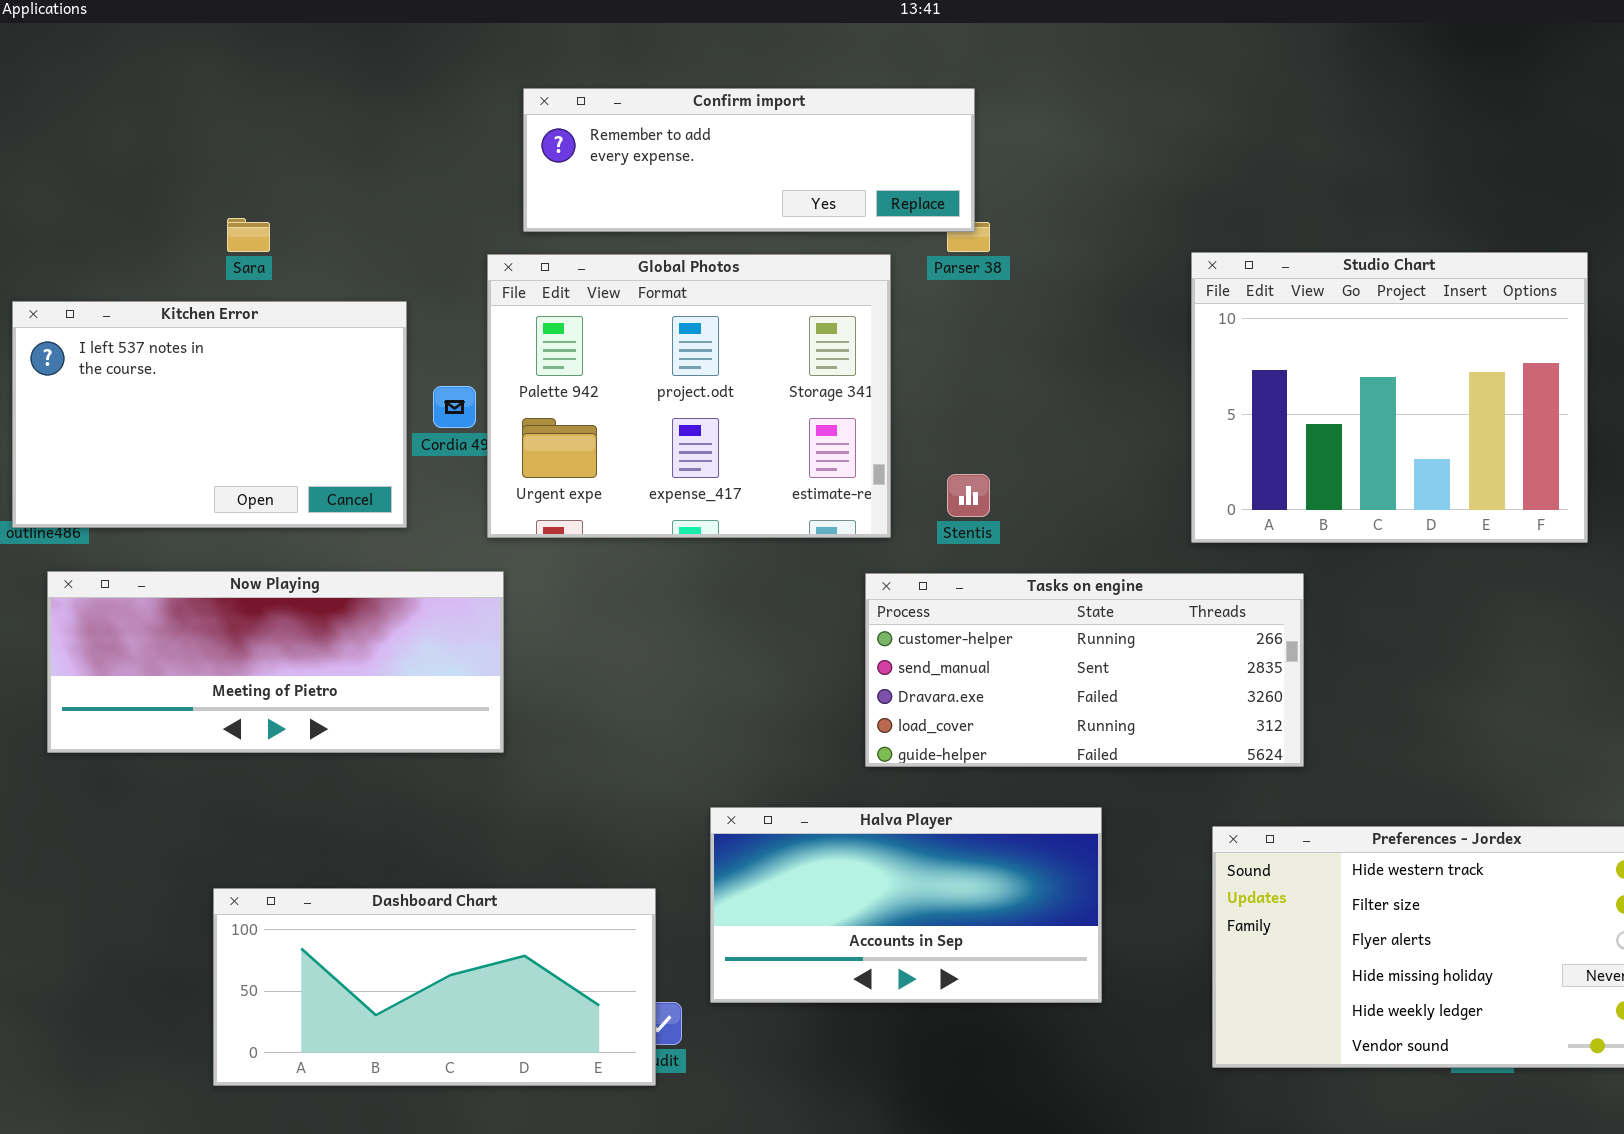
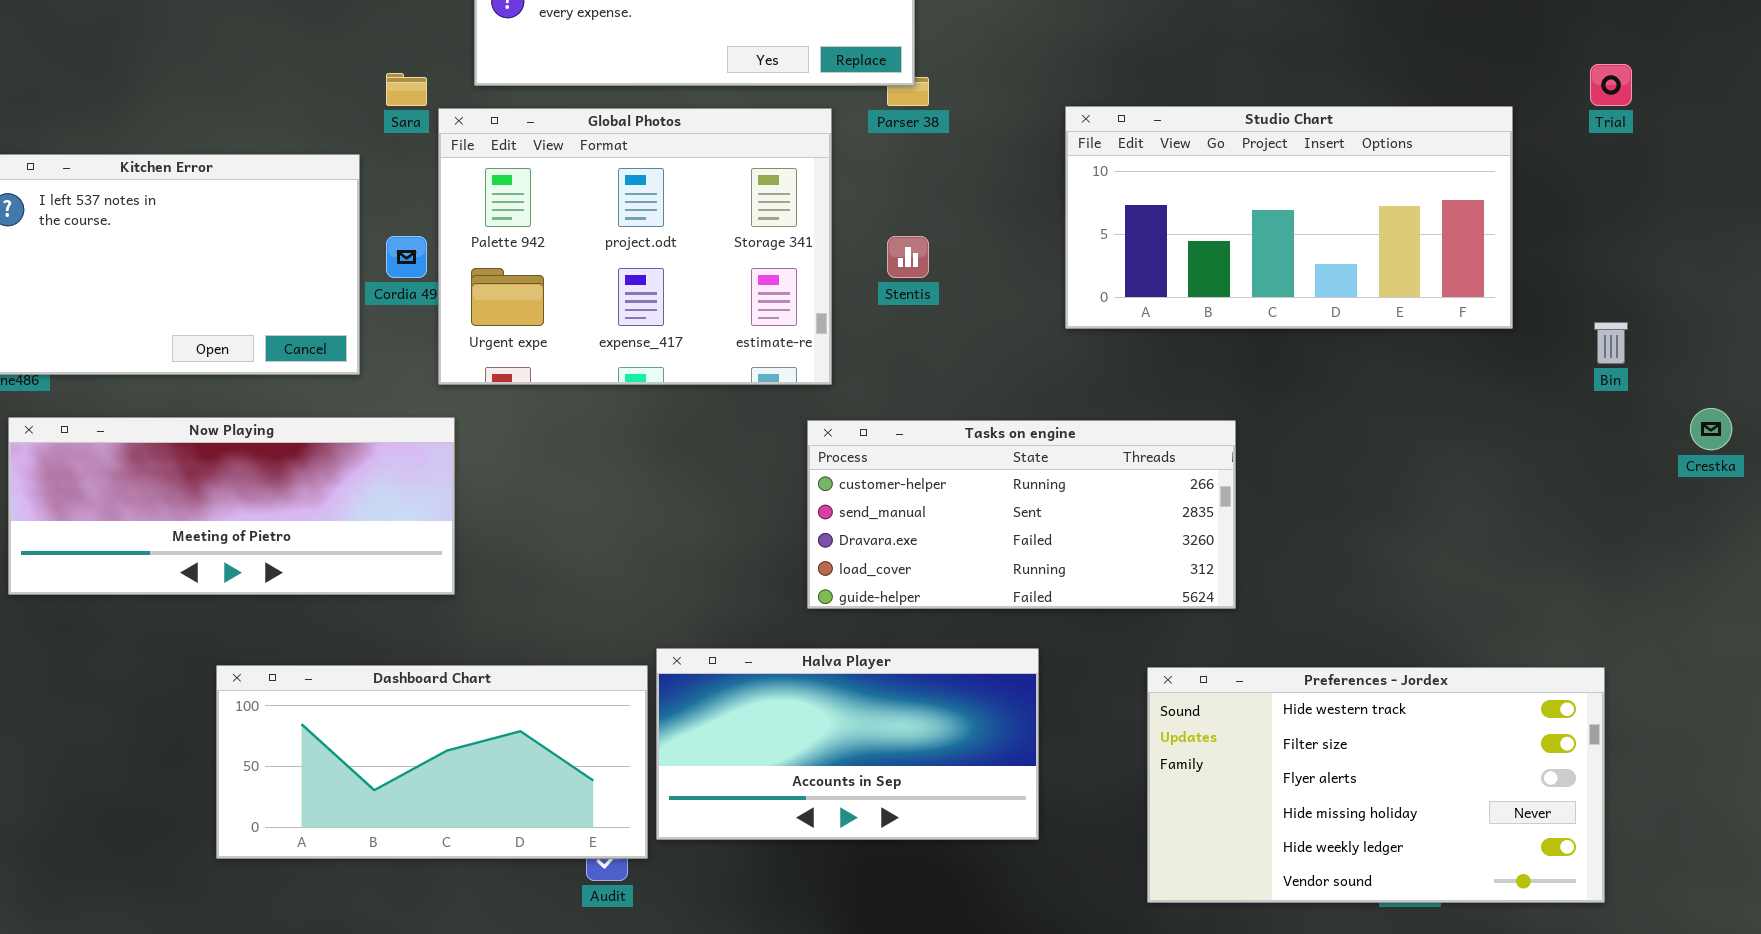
Sara: [227,218,270,252] -> [386,73,427,106], moved
Studio Chart: [1191,252,1588,543] -> [1065,106,1513,329], resized
Stentis: [947,474,990,517] -> [887,236,929,278], moved
Dashboard Chart: [213,888,656,1086] -> [216,665,648,859], moved

